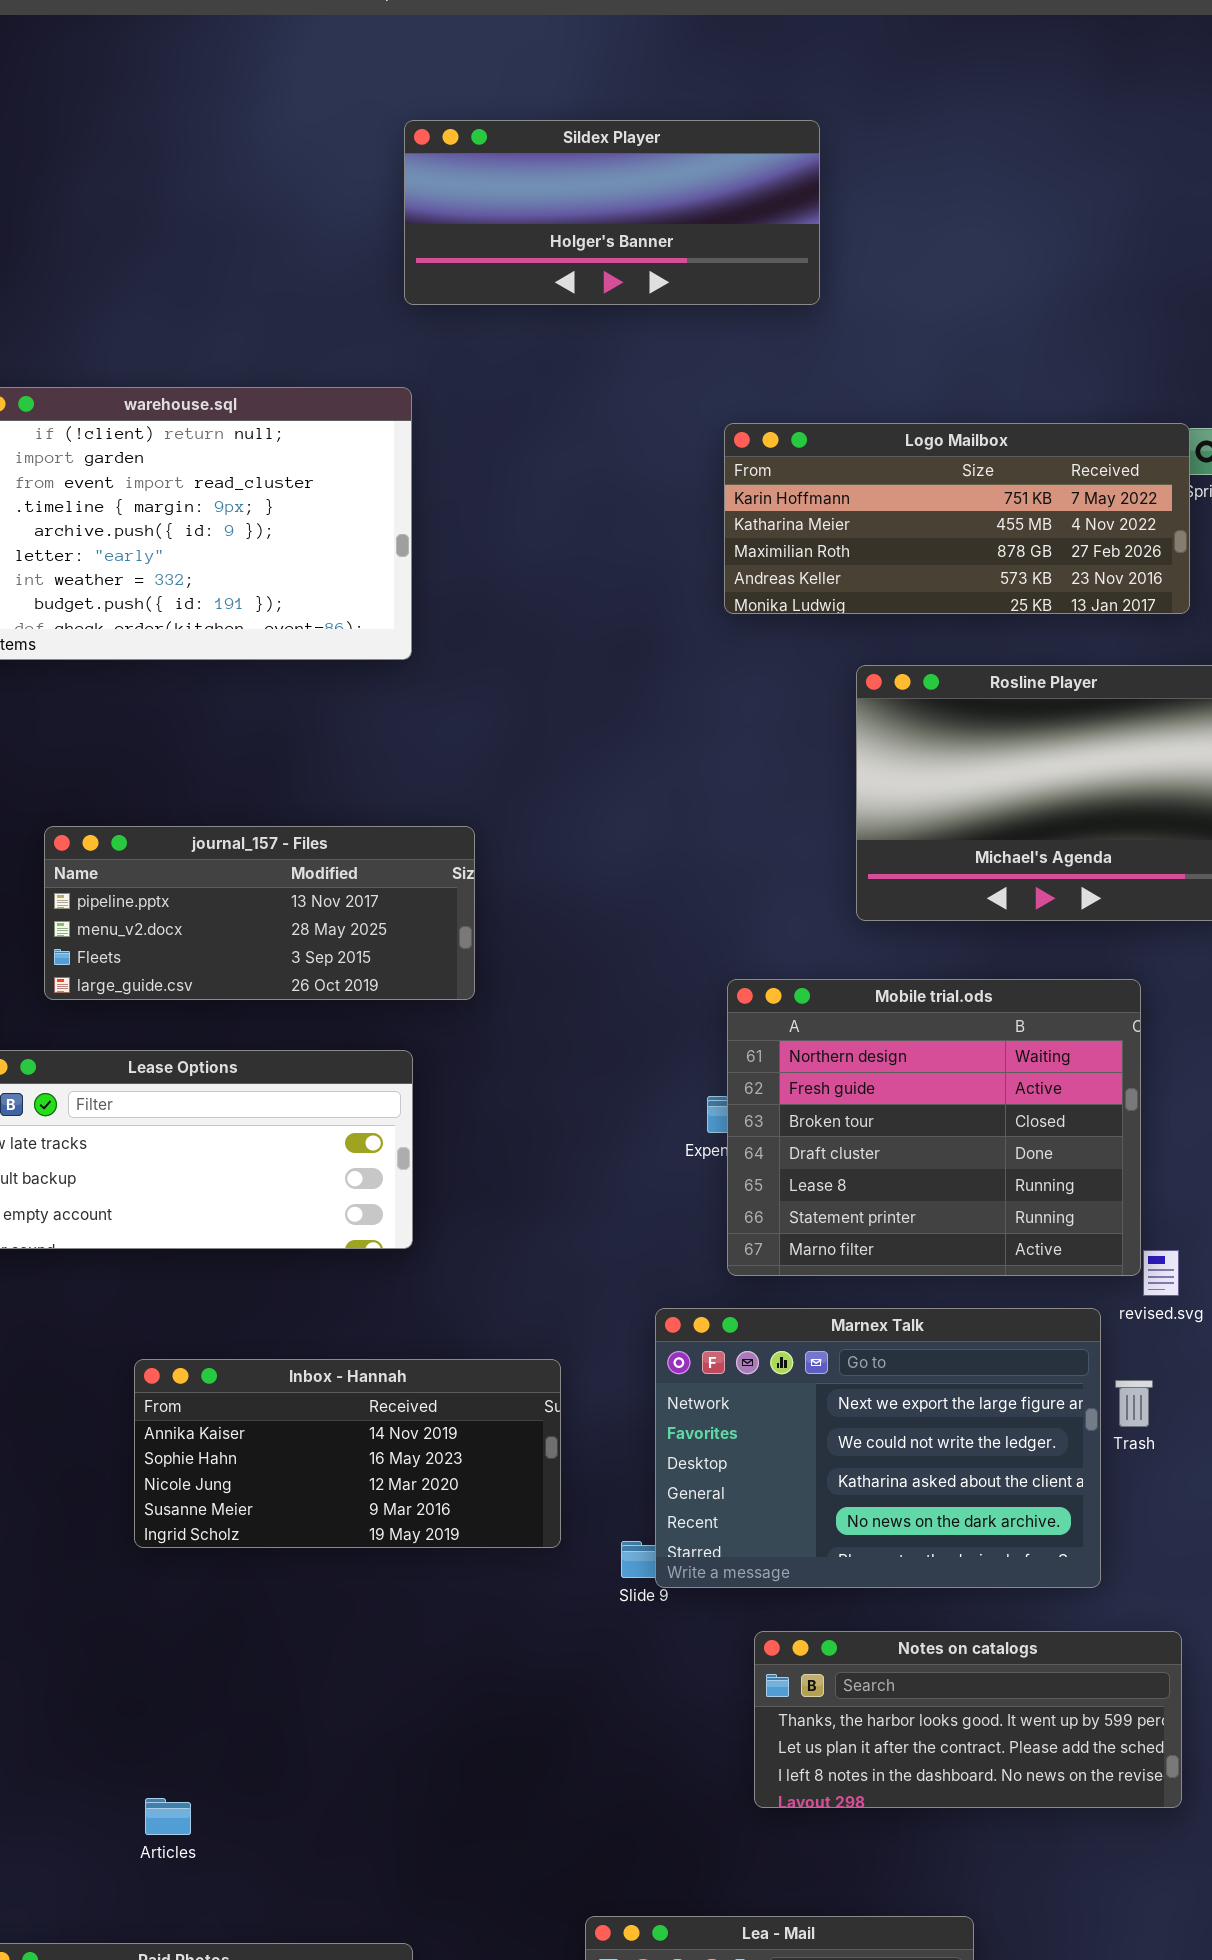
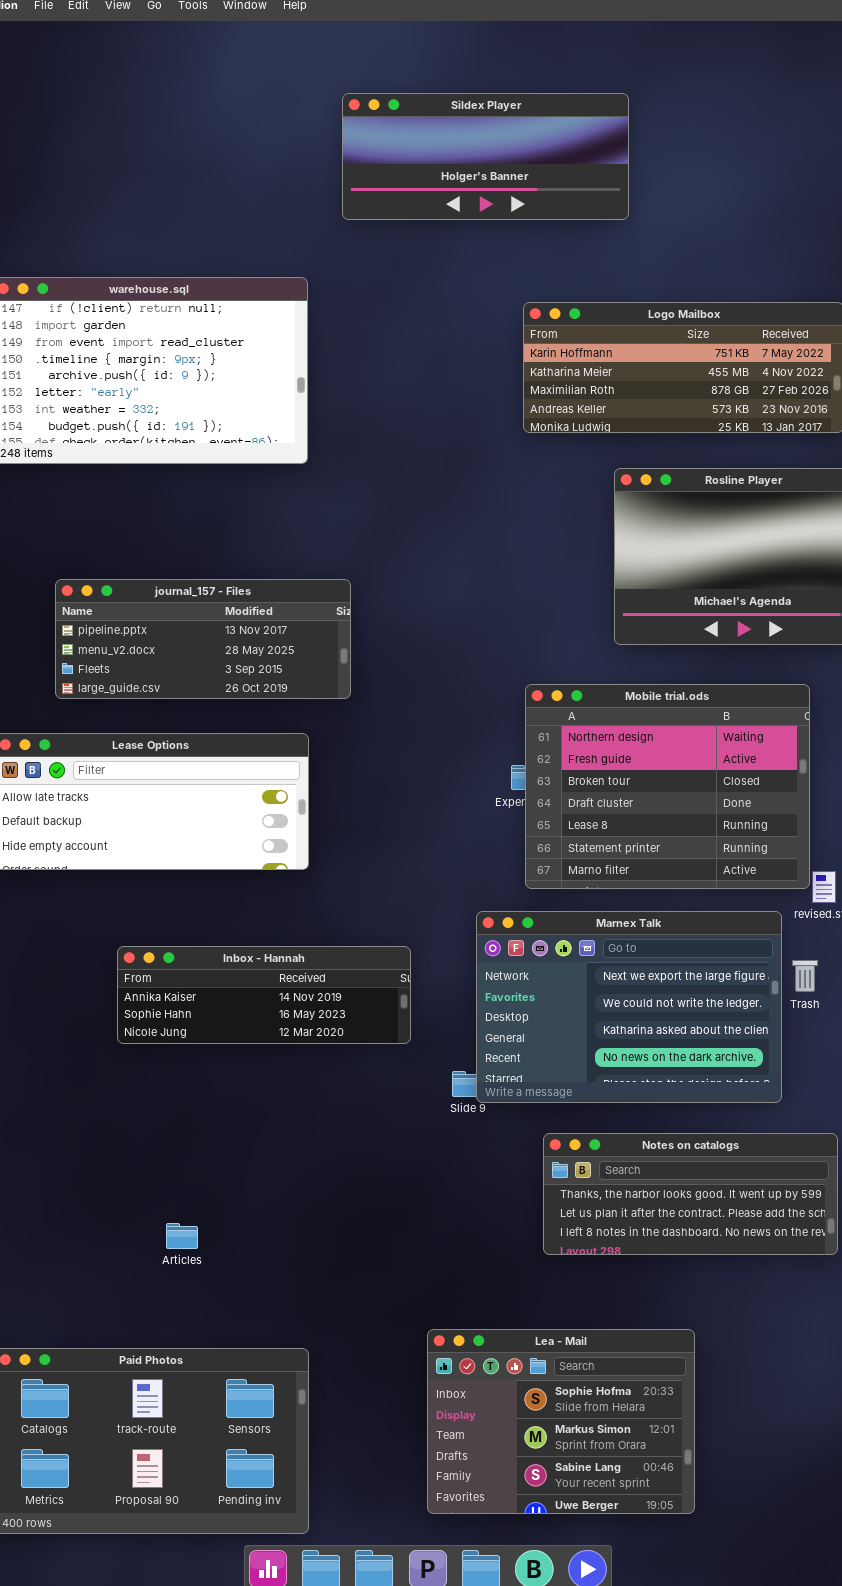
Sildex Player: [404,120,820,305] -> [342,93,629,220], moved
Inbox - Hannah: [134,1359,561,1548] -> [117,946,411,1044], resized
Articles: [145,1798,191,1835] -> [166,1223,198,1249], moved

